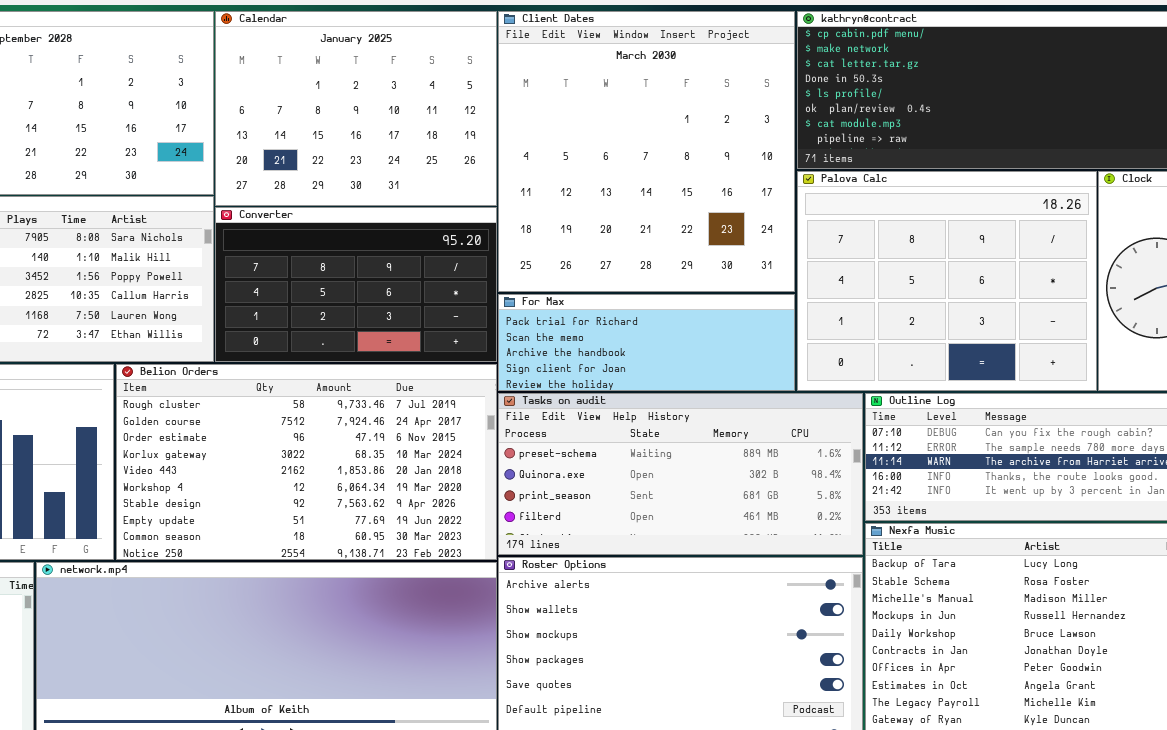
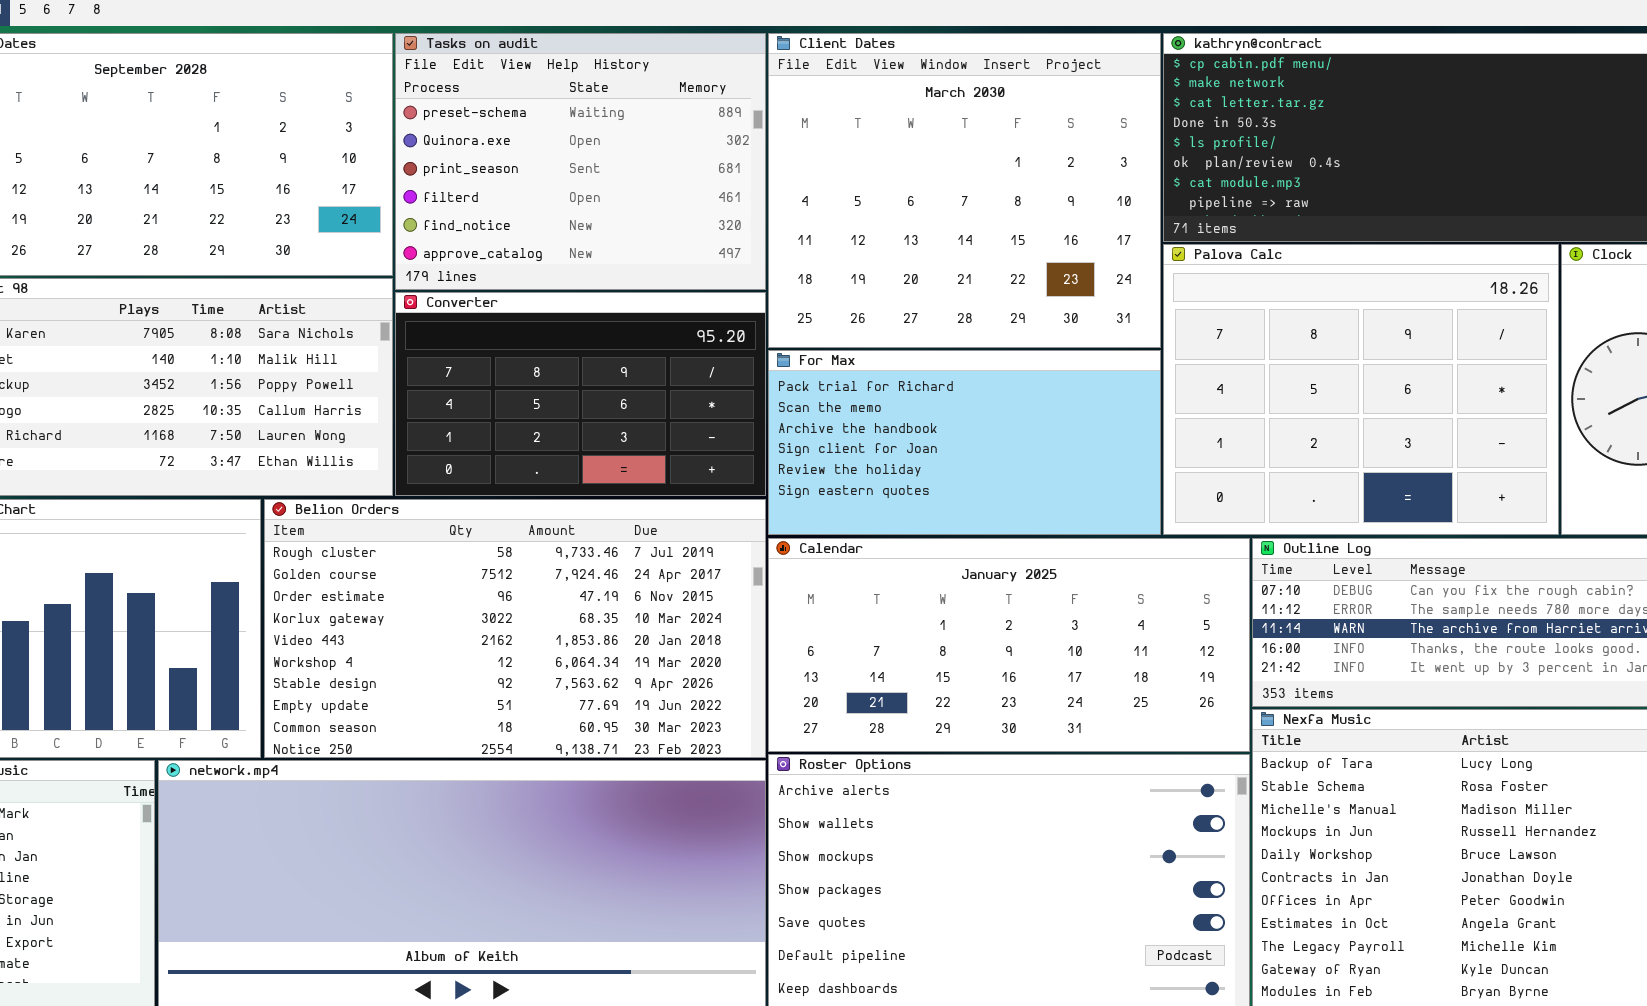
Calendar: [215,11,497,206] -> [768,538,1250,752], moved, resized
Client Dates: [498,11,795,292] -> [768,33,1161,348], resized
For Max: [498,294,795,391] -> [768,350,1161,535], resized
Tasks on audit: [498,393,863,555] -> [395,33,766,290], moved, resized

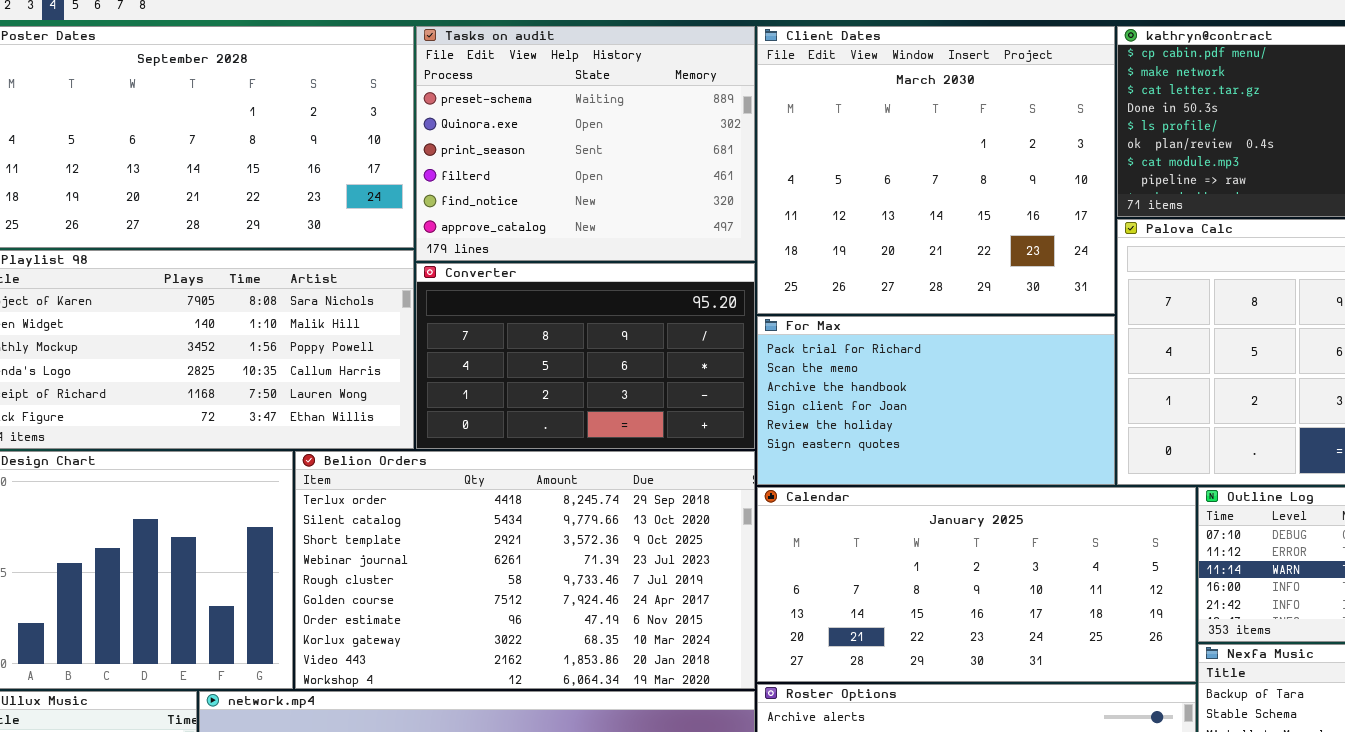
Belion Orders: [264,499,766,758] -> [295,451,755,689], scrolled up 4 rows

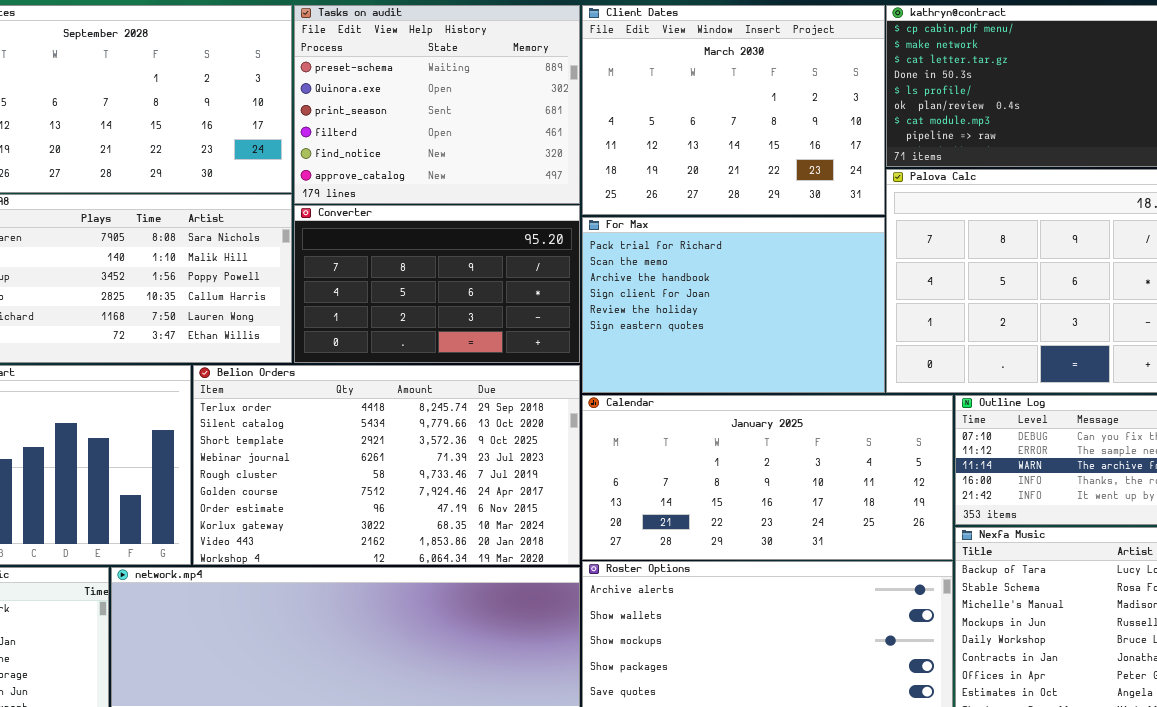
Client Dates: [757,26,1115,314] -> [582,5,885,215], resized
For Max: [757,316,1115,485] -> [582,217,885,393], resized

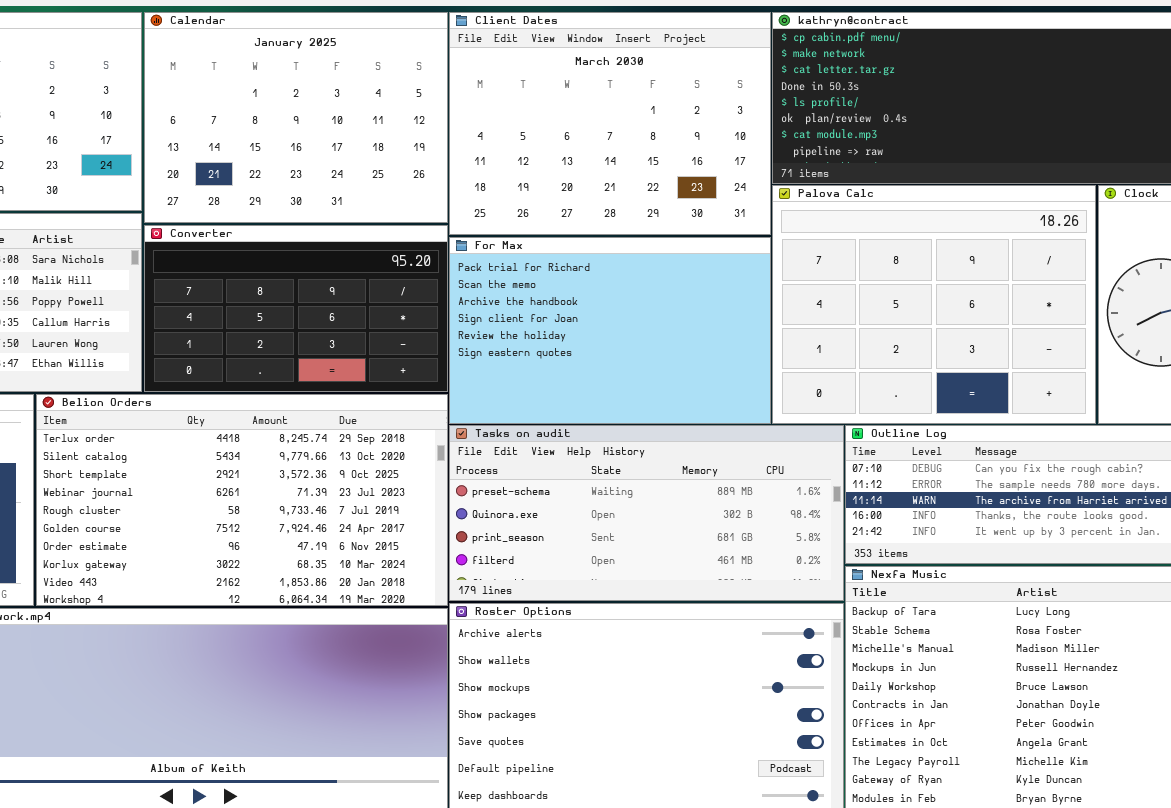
Tasks on audit: [294,5,580,204] -> [449,425,844,601], moved, resized
Calendar: [582,395,953,560] -> [144,12,448,223], moved, resized

